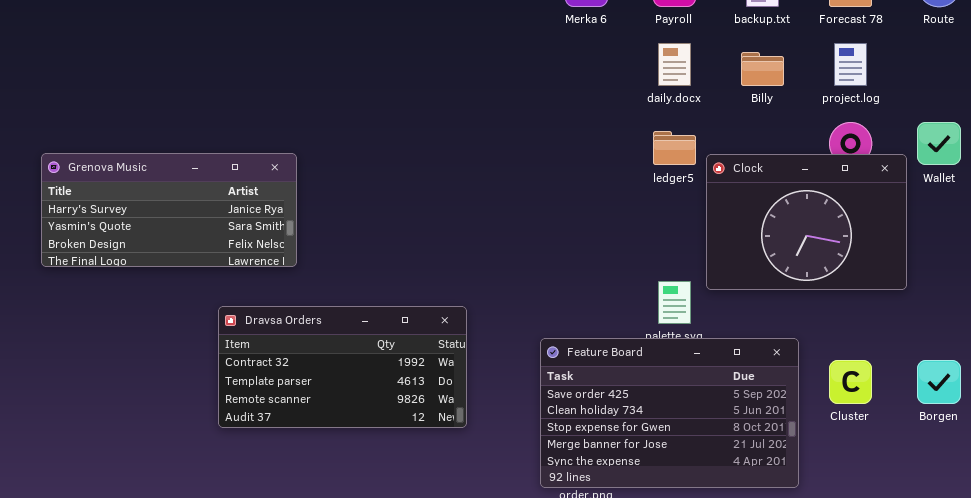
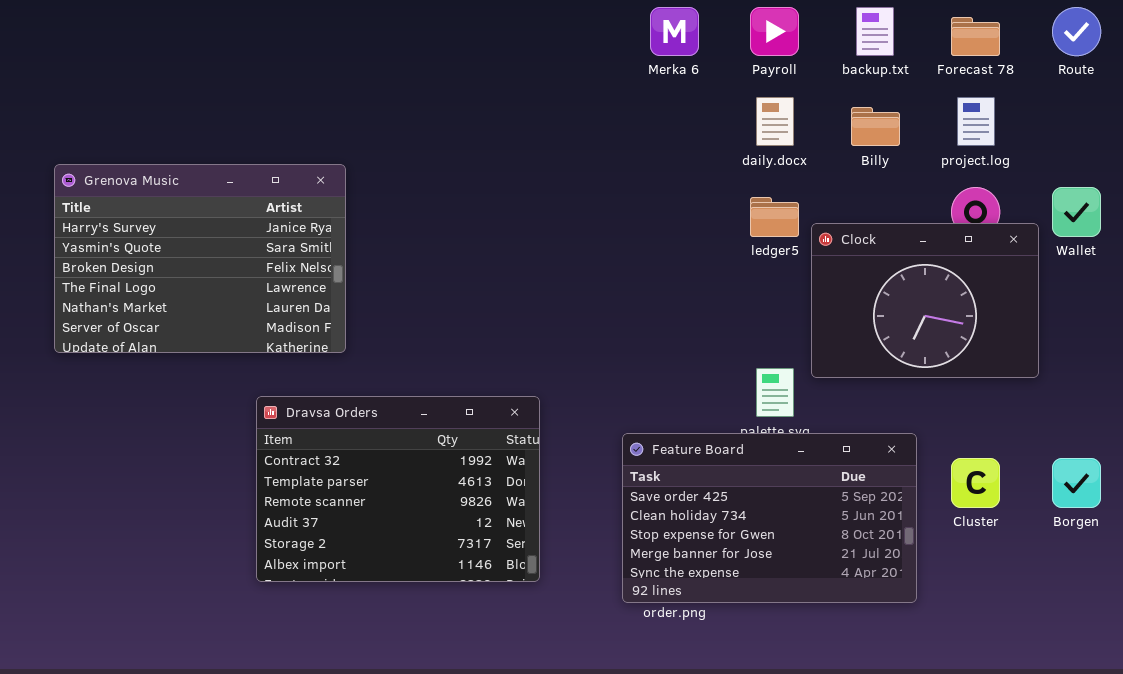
Grenova Music: [41,153,297,267] -> [54,164,346,353], resized
Dravsa Orders: [218,306,467,428] -> [256,396,540,582], resized

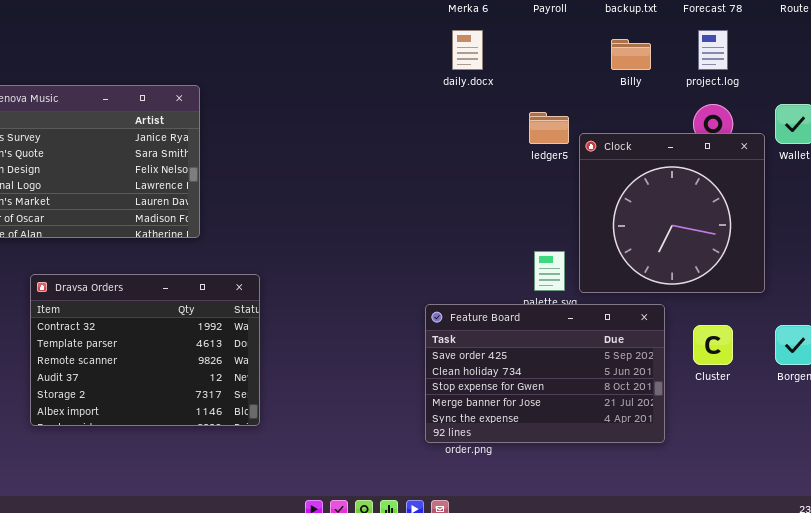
daily.docx: [756,97,794,146] -> [452,30,483,70], moved
Clock: [811,223,1039,378] -> [579,133,765,293], resized
Dravsa Orders: [256,396,540,582] -> [30,274,260,426], moved

